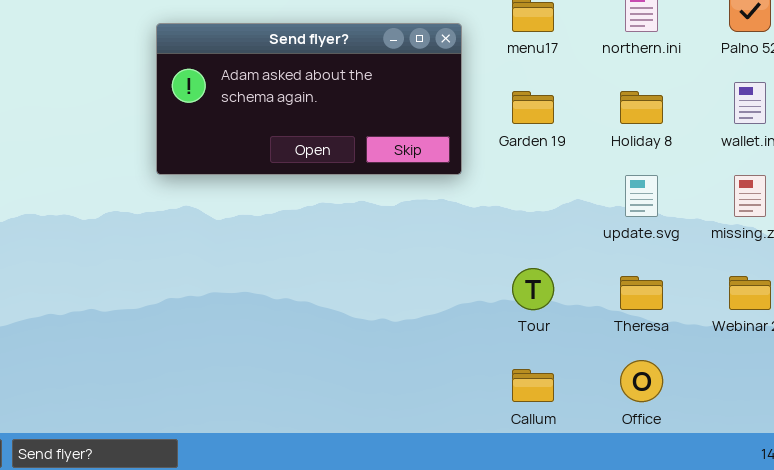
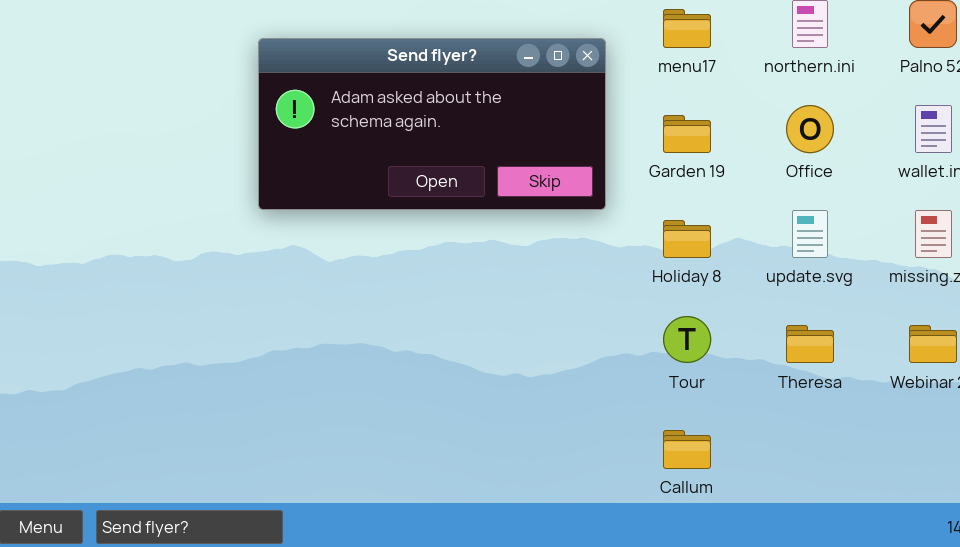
Holiday 8: [620,91,663,124] -> [663,220,711,258], moved
Office: [620,360,663,402] -> [786,105,834,153], moved

